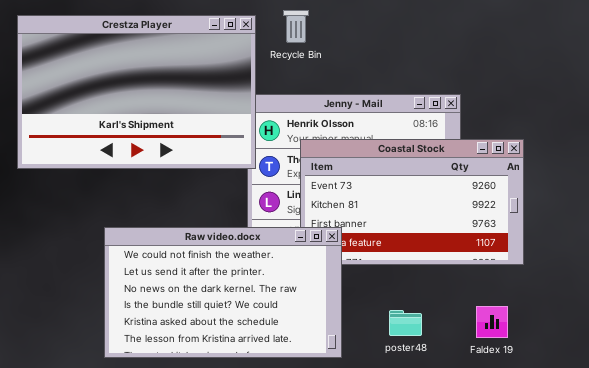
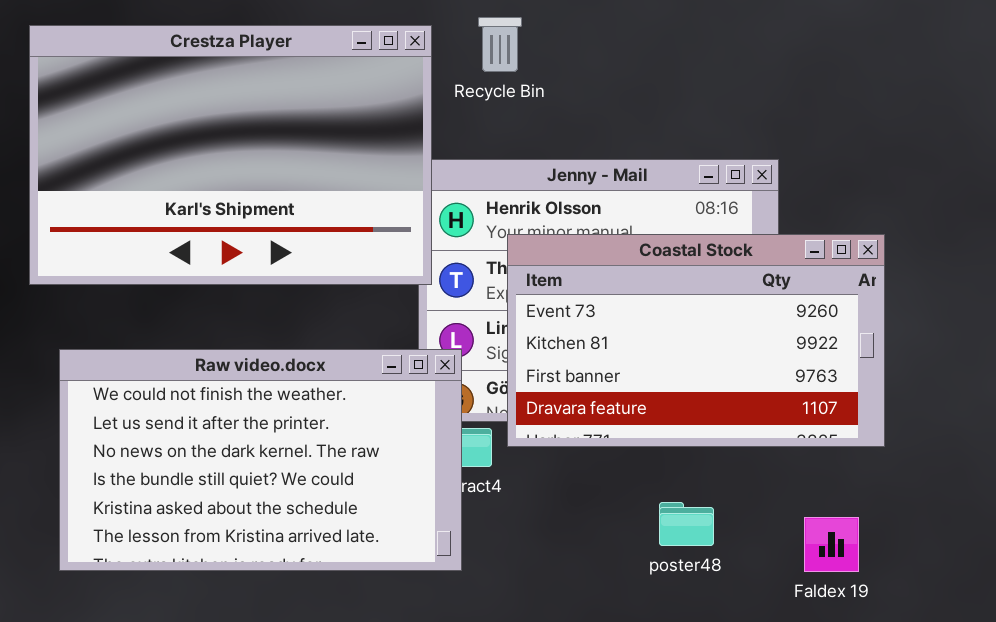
Raw video.docx: [104,227,342,358] -> [59,349,462,571], moved
poster48: [389,310,422,336] -> [659,502,714,546], moved

